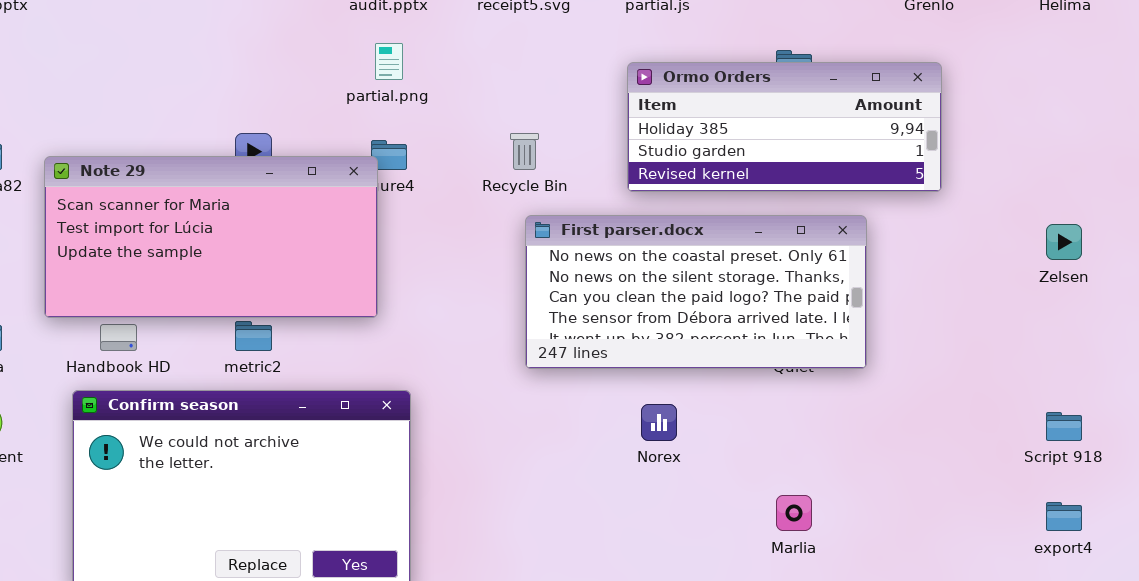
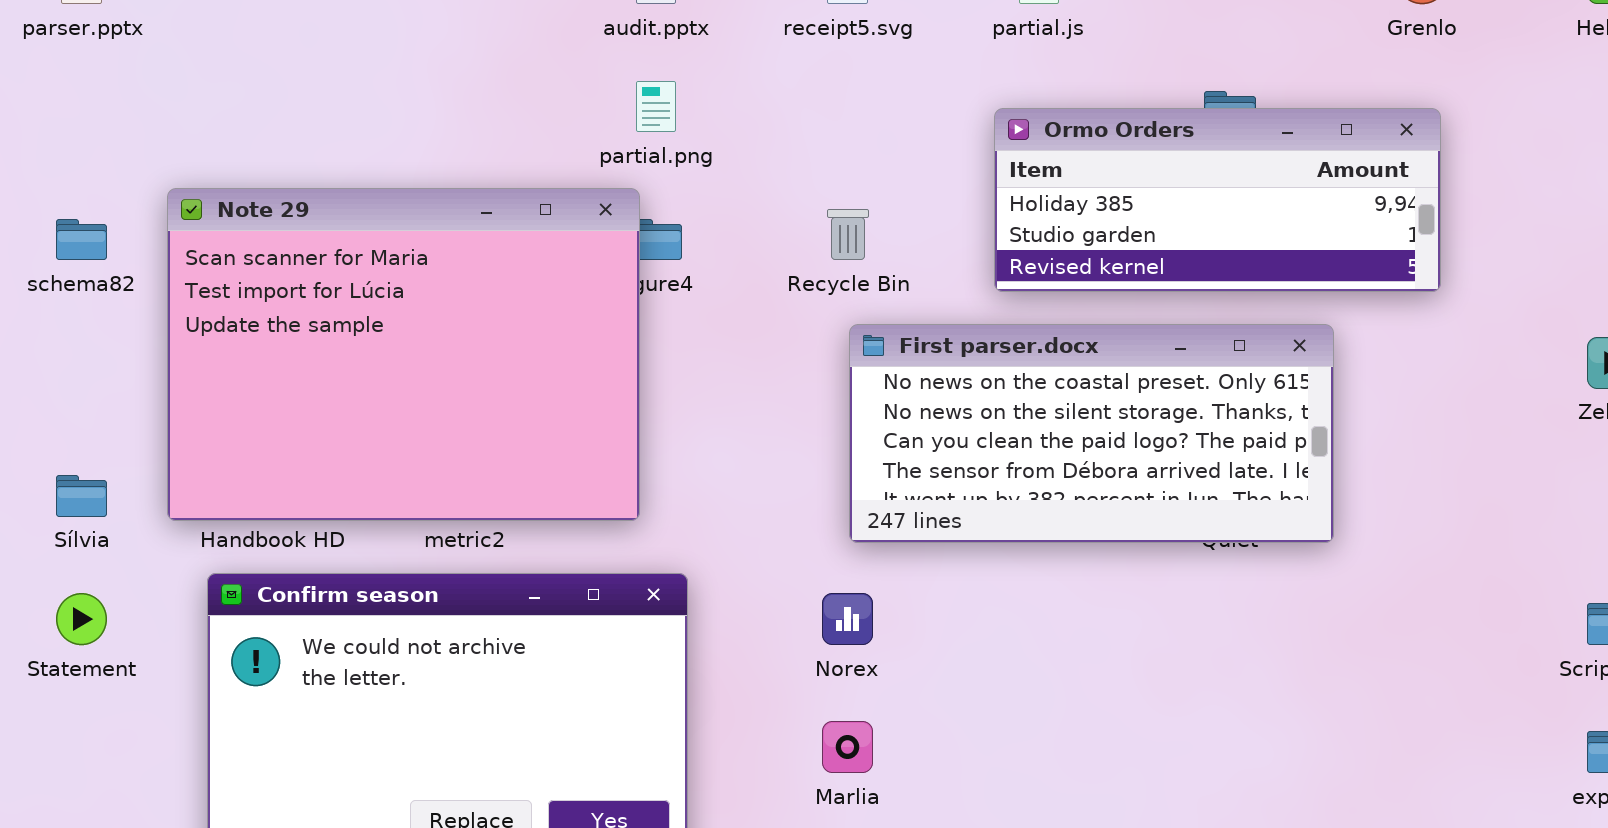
Note 29: [44,156,378,318] -> [167,188,640,521], moved, resized
Norex: [641,404,677,441] -> [822,593,873,645], moved
Marlia: [776,495,812,531] -> [822,721,873,773], moved

